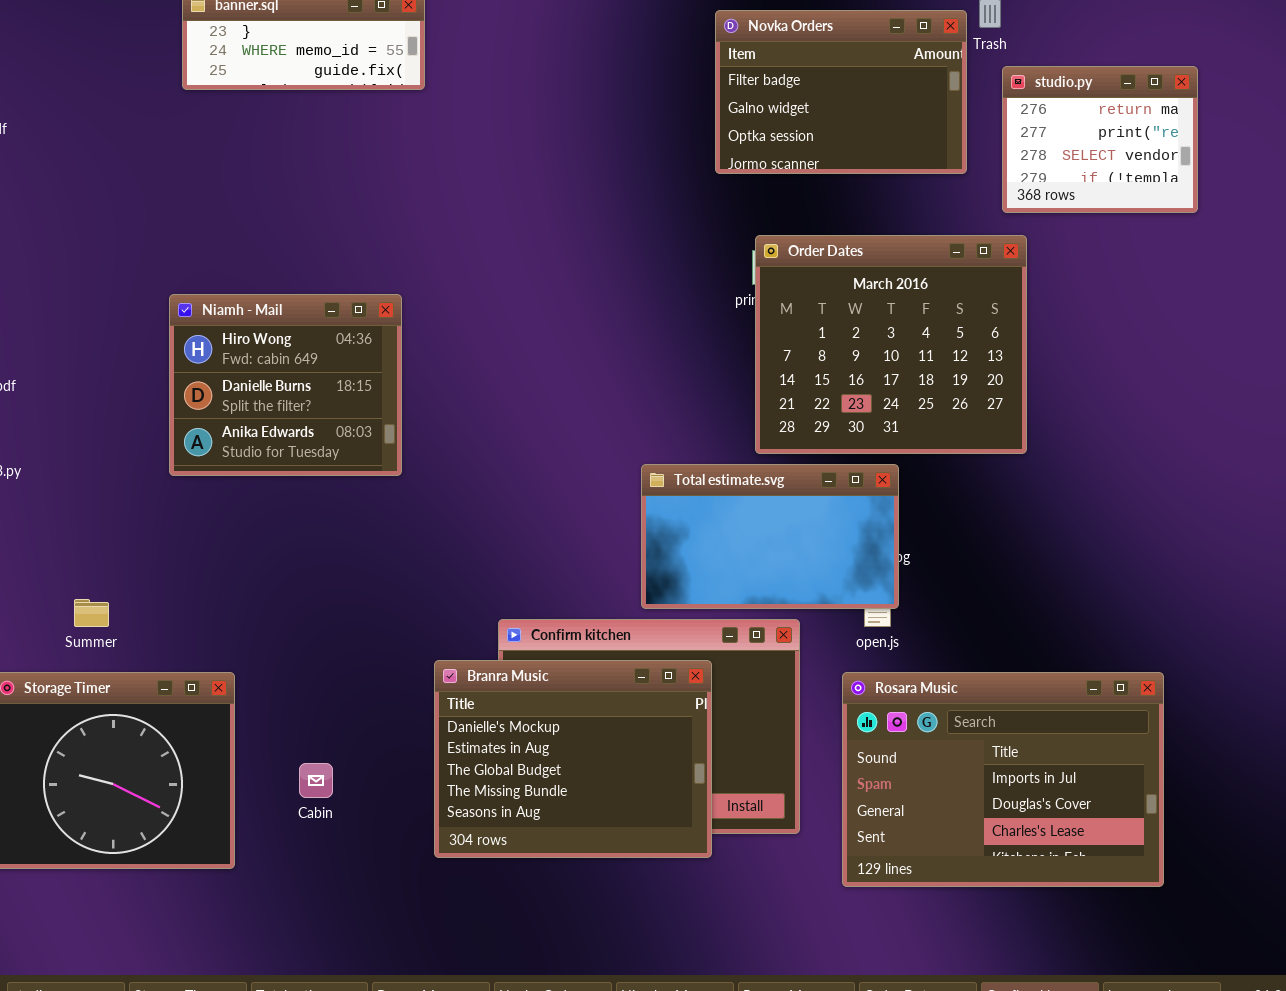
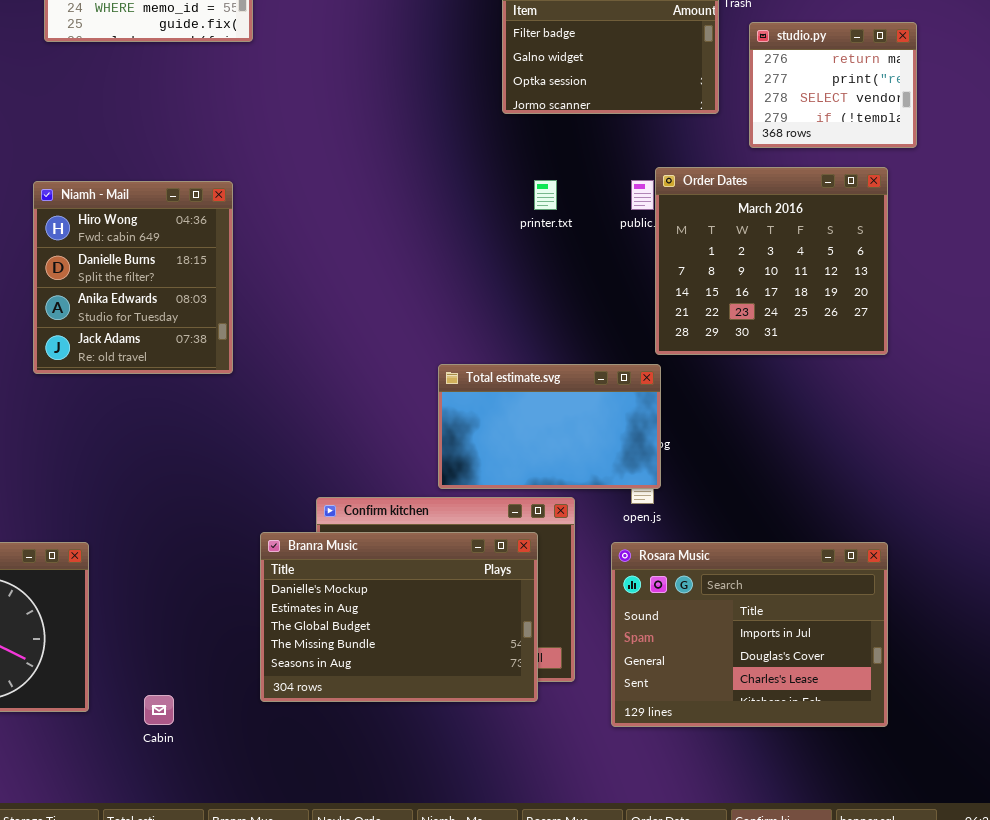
Order Dates: [755,235,1027,454] -> [655,167,888,355], moved
Niamh - Mail: [169,294,402,476] -> [33,181,233,374], resized
Branra Music: [434,660,712,858] -> [260,532,538,702], resized
Cabin: [299,763,333,798] -> [144,695,174,725], moved

